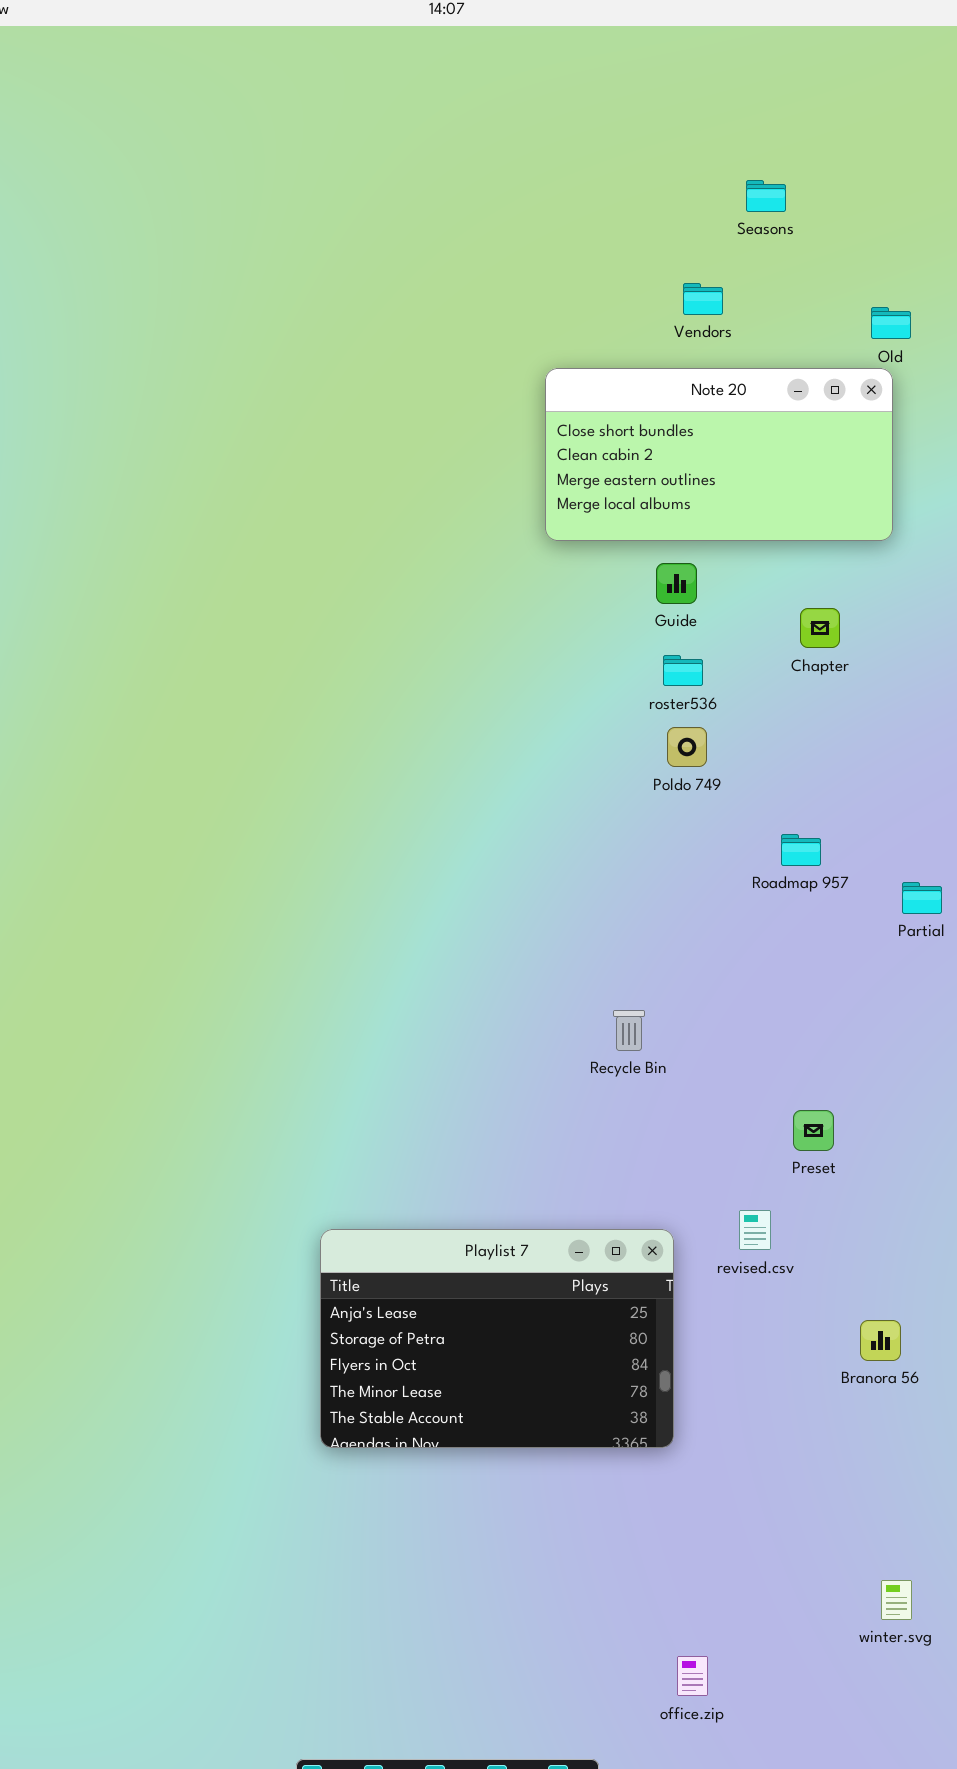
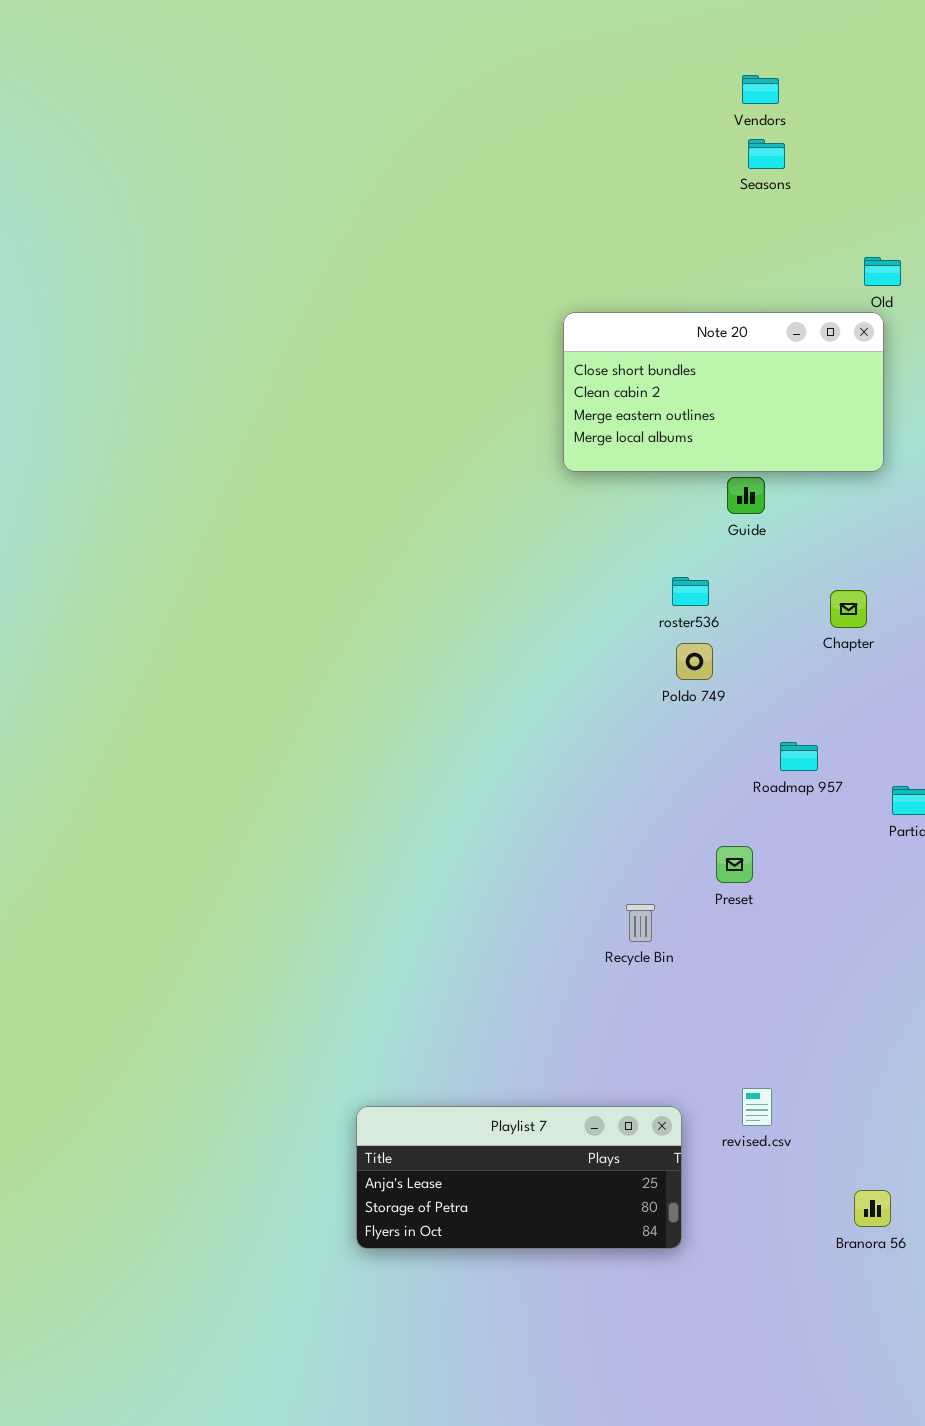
Vendors: [683,283,723,315] -> [742,75,779,104], moved
Guide: [656,563,697,604] -> [727,477,765,514], moved
Chapter: [800,608,840,648] -> [830,590,867,628], moved
Preset: [793,1110,834,1151] -> [716,846,753,883], moved
Playlist 7: [320,1229,674,1448] -> [356,1106,682,1249], resized

